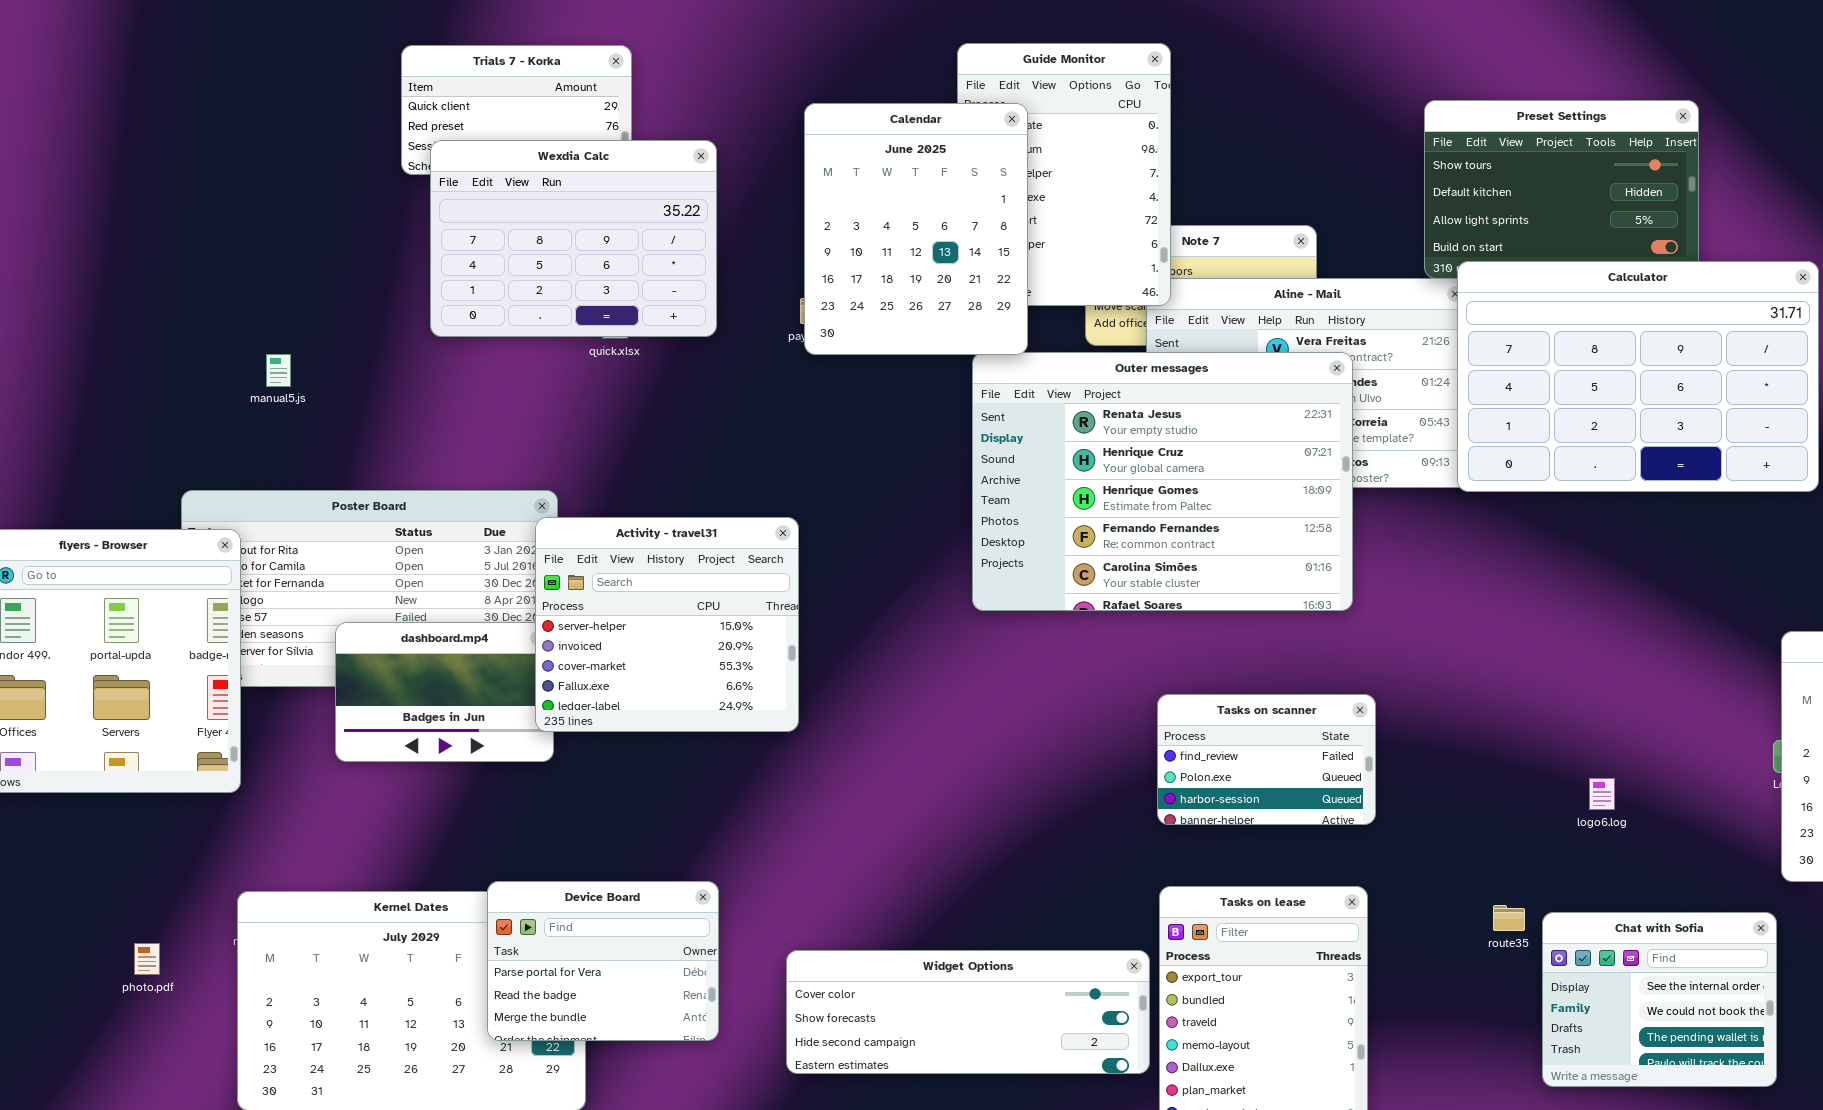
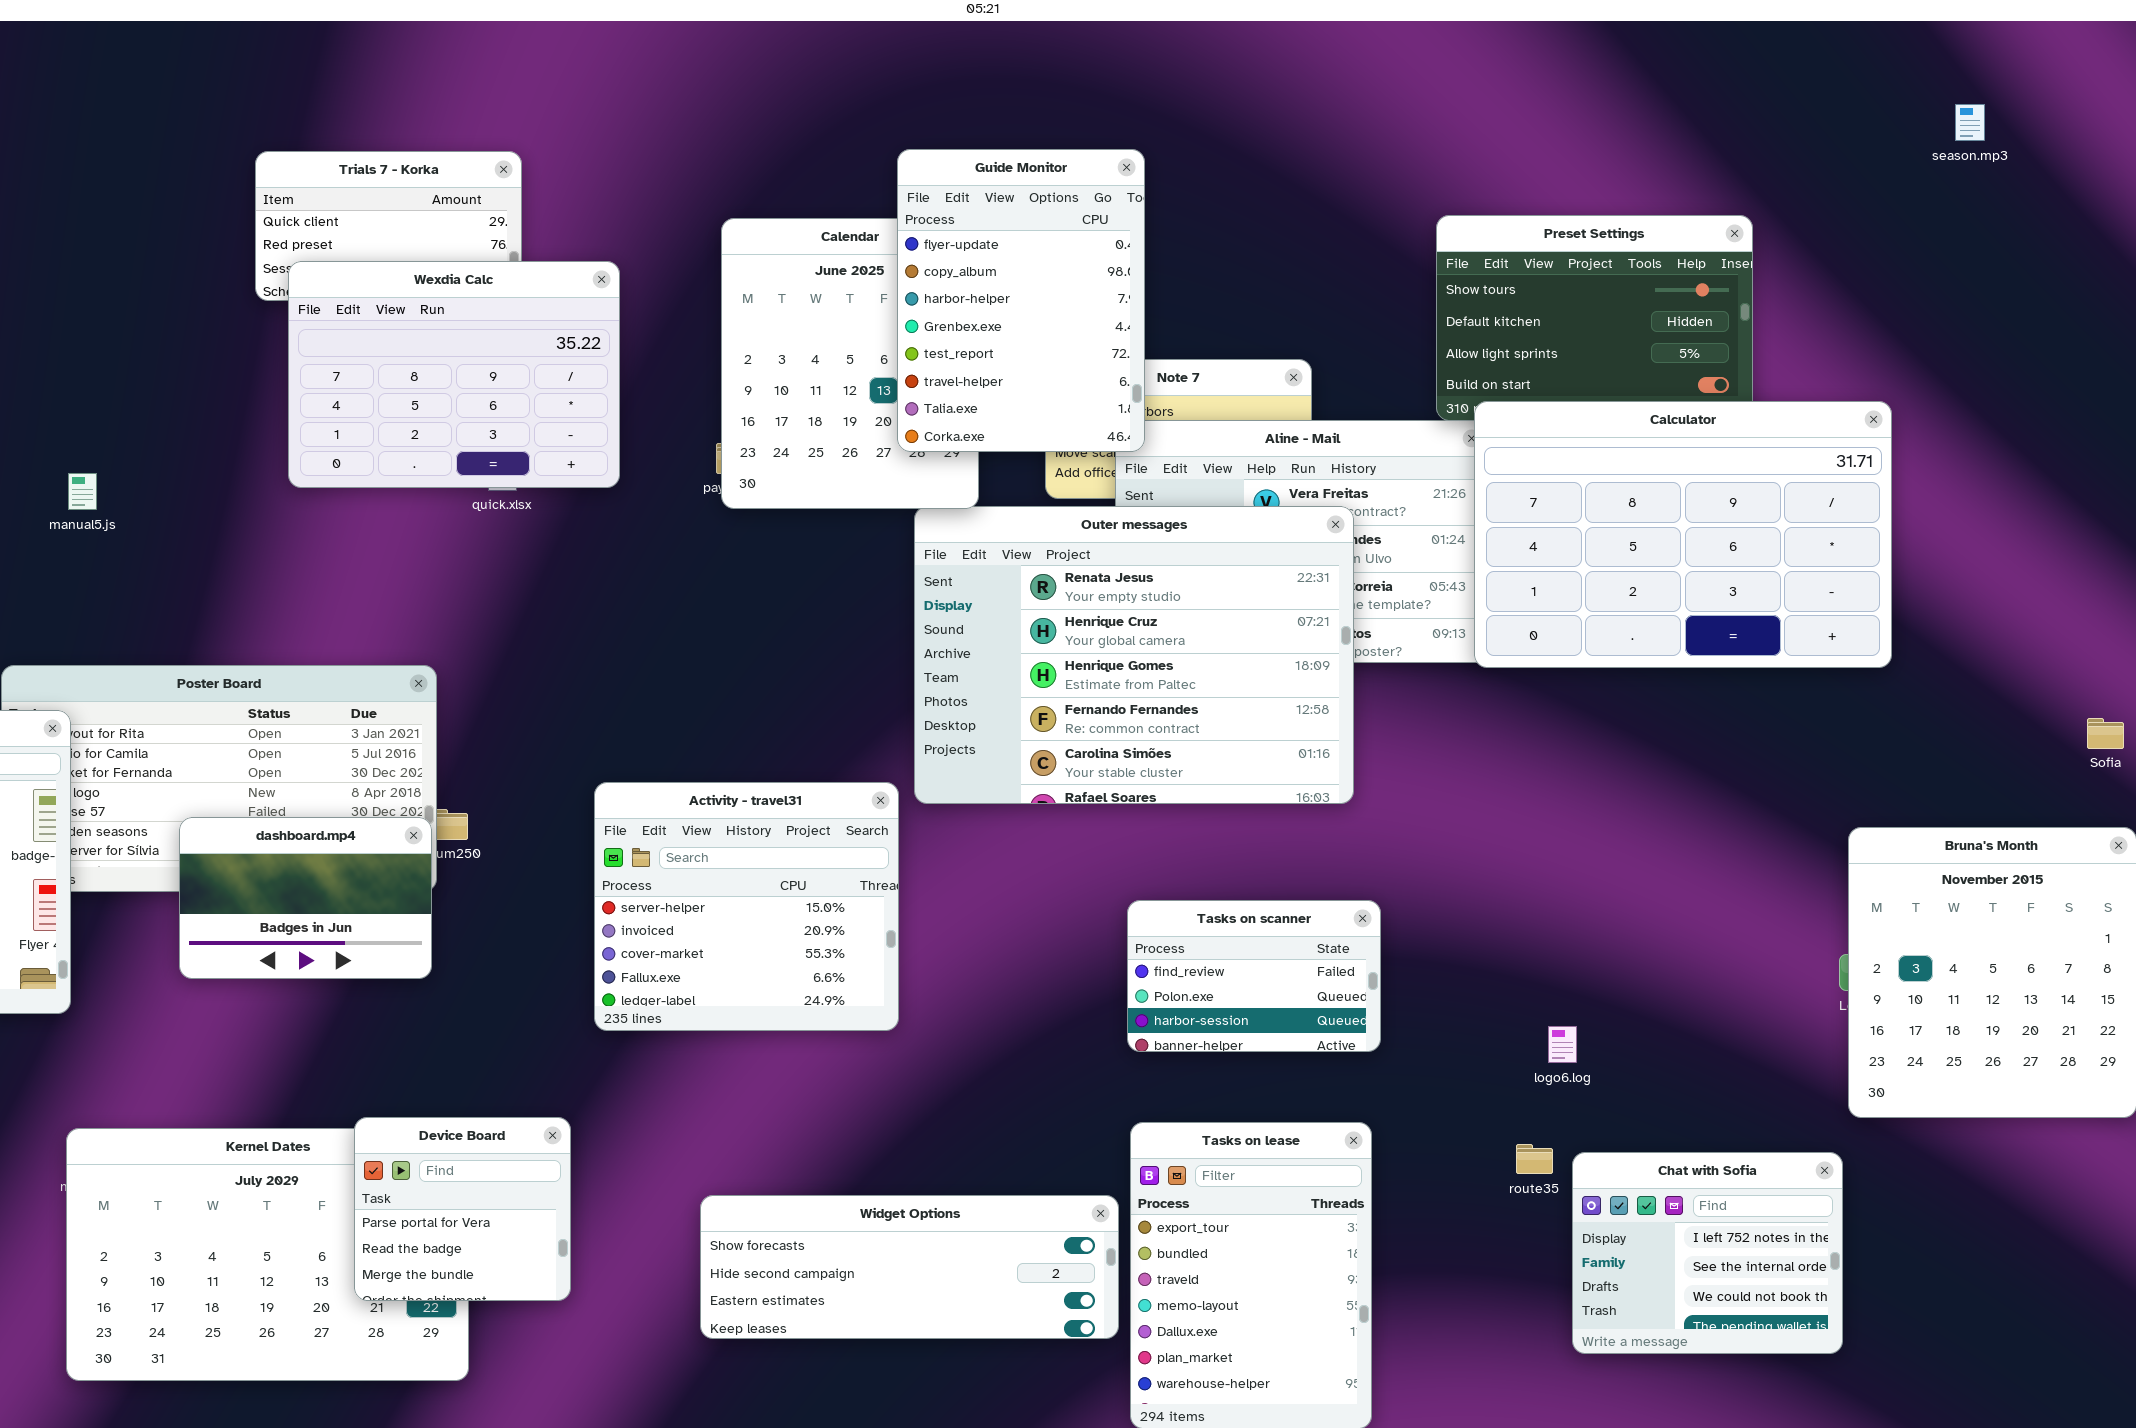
Guide Monitor: [957,43,1171,306] -> [897,149,1145,452], raised
manual5.js: [266,354,291,387] -> [68,473,97,510], moved
Activity - travel31: [535,517,799,732] -> [594,782,899,1031], moved
logo6.log: [1589,778,1615,810] -> [1548,1026,1577,1063], moved
Device Board: [487,881,719,1041] -> [354,1117,571,1301], resized
Chat with Sofia: [1542,912,1777,1087] -> [1572,1152,1843,1354], scrolled up 1 row
Widget Options: [786,950,1150,1074] -> [700,1195,1119,1339], scrolled down 1 row

